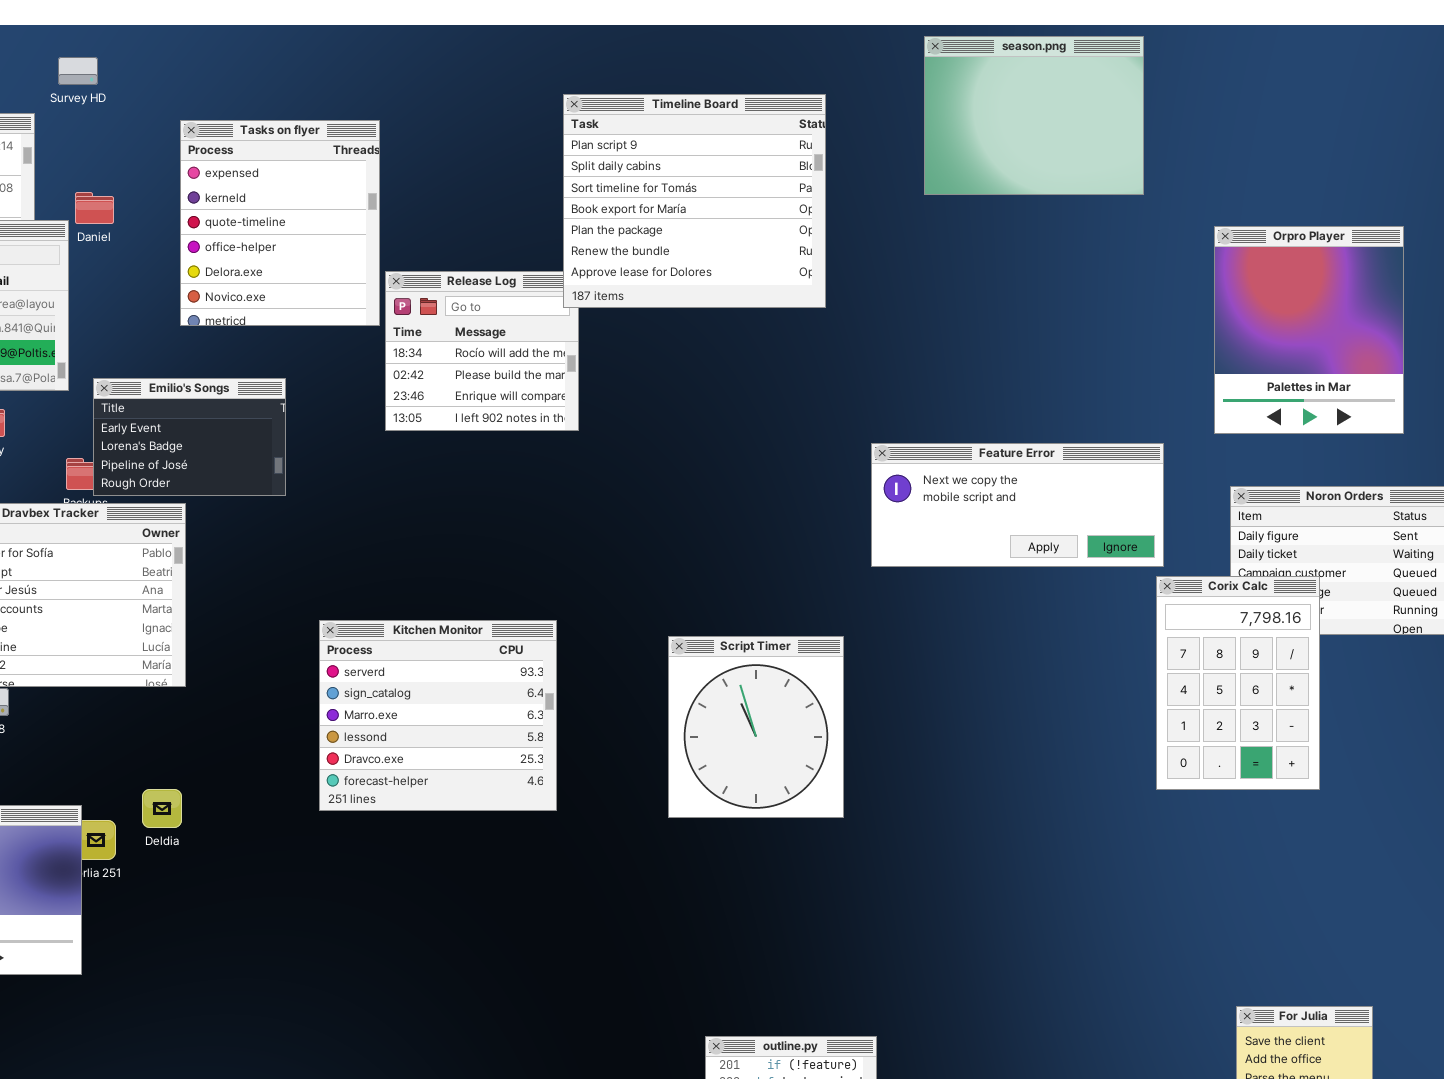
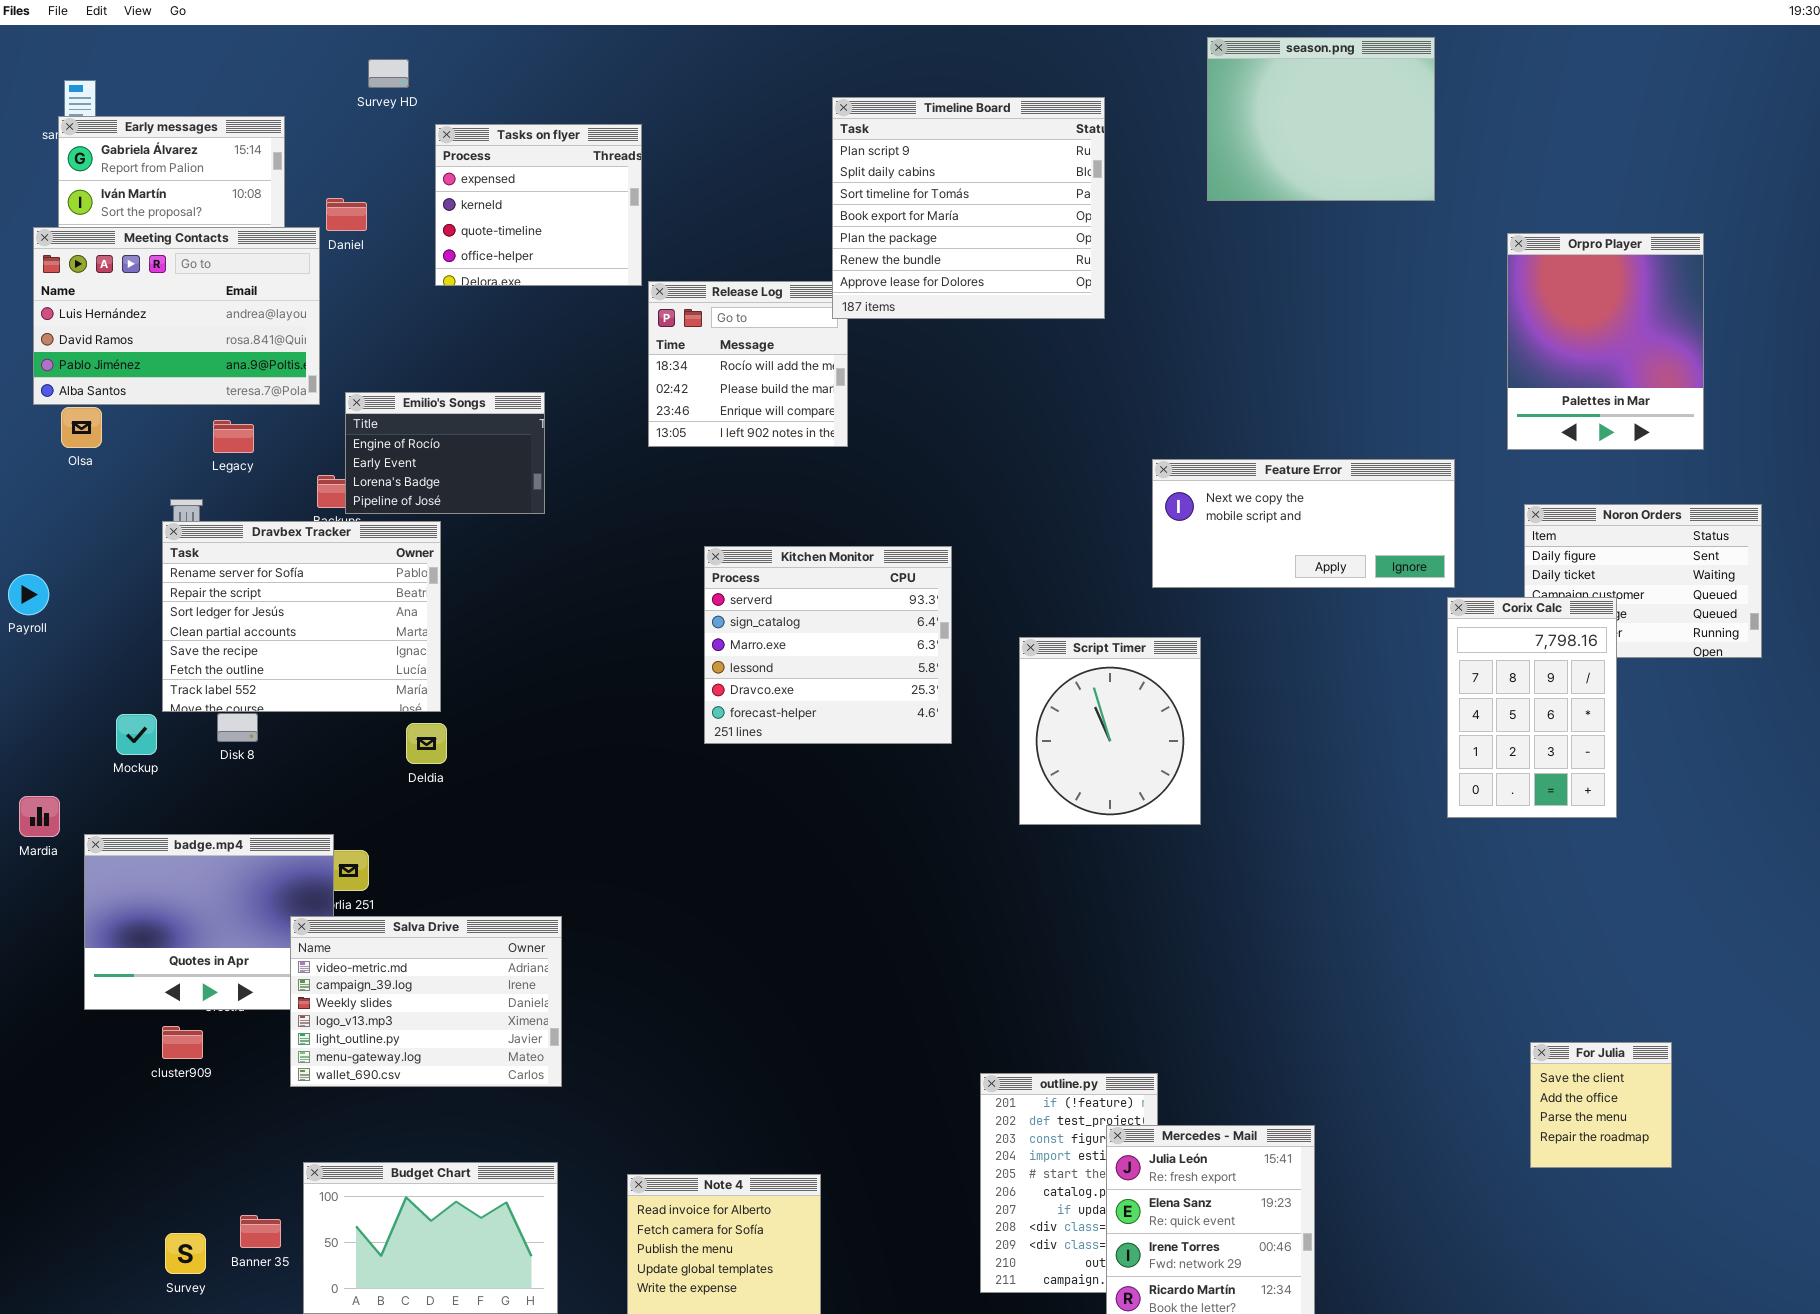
Survey HD: [58,57,98,85] -> [368,59,409,88], moved
Tasks on flyer: [180,120,380,326] -> [435,124,642,286], resized
Emilio's Songs: [93,378,286,496] -> [345,392,545,514], scrolled up 1 row
Kitchen Monitor: [319,620,557,811] -> [704,546,952,744], moved
Script Timer: [668,636,844,818] -> [1019,637,1201,825], moved
Deldia: [142,789,182,828] -> [406,723,447,764], moved
Salva Drive: none -> [290,916,562,1087], opened

